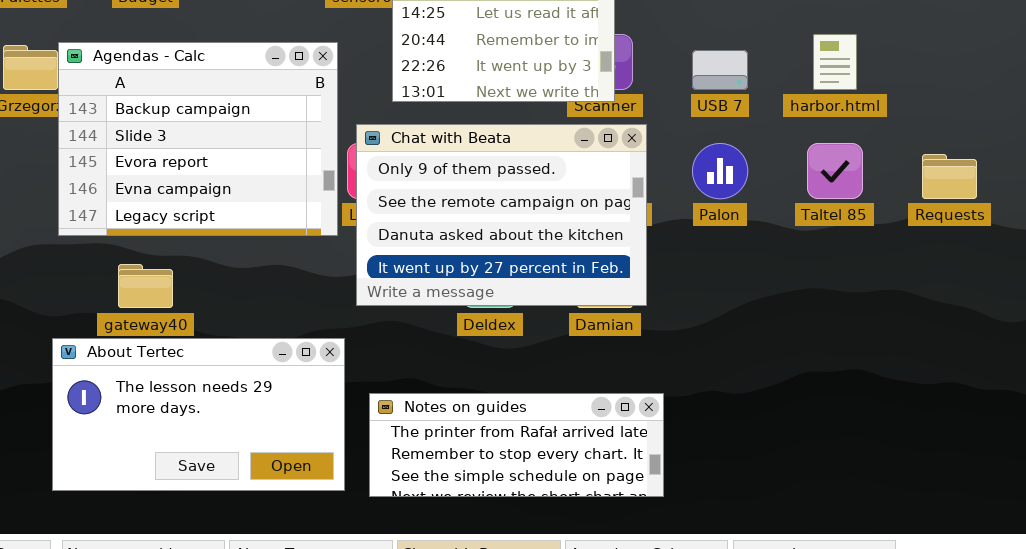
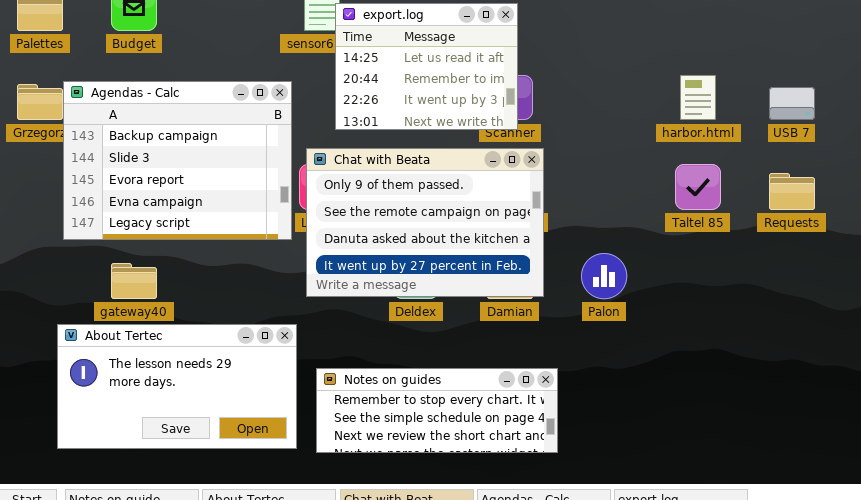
USB 7: [692,50,748,90] -> [769,87,815,120], moved
Palon: [692,143,748,199] -> [581,253,627,299], moved
Notes on guides: [369,393,664,497] -> [316,368,558,453], scrolled down 1 row

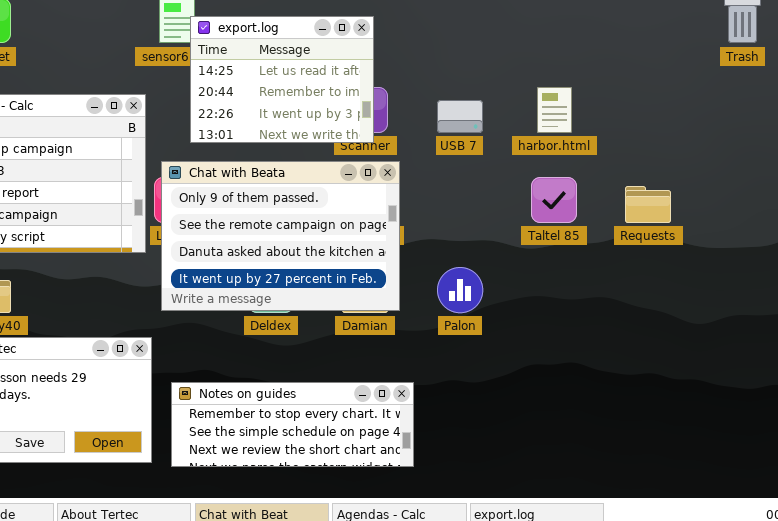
USB 7: [769,87,815,120] -> [437,100,483,133], moved

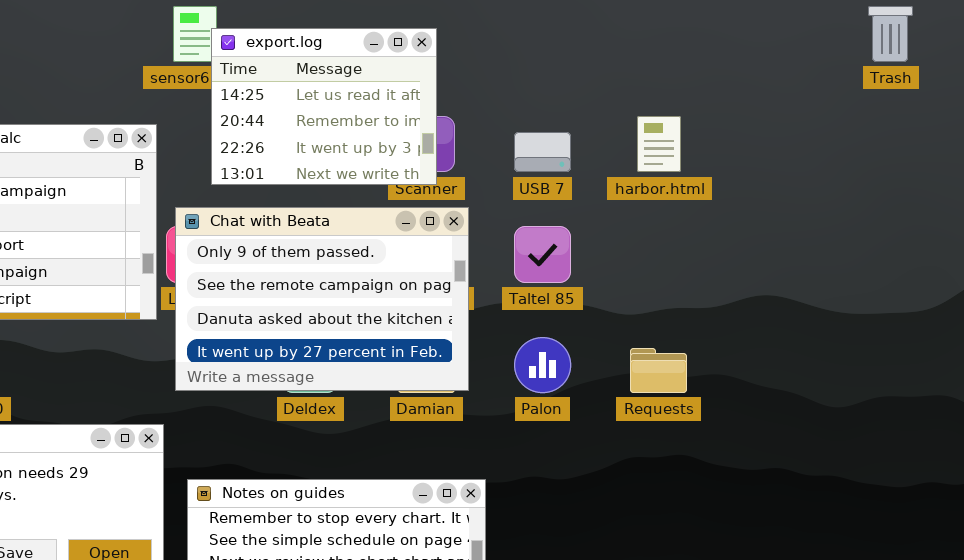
Taltel 85: [531,177,577,223] -> [514,226,571,283], moved
Requests: [625,186,671,223] -> [630,348,687,393], moved

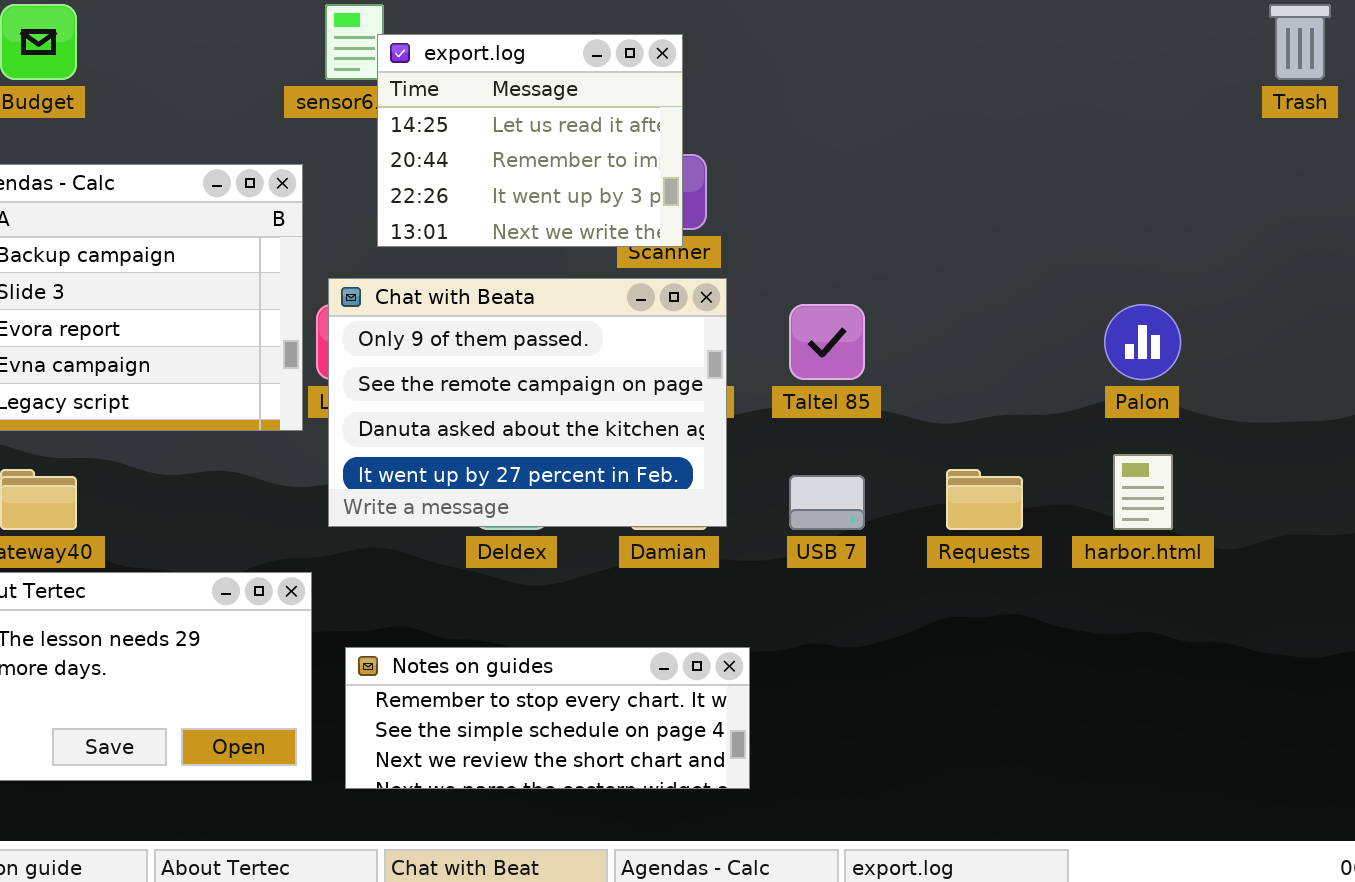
harbor.html: [637,116,681,172] -> [1113,454,1173,530], moved
USB 7: [514,132,571,172] -> [789,475,865,530], moved
Palon: [514,337,571,393] -> [1104,304,1181,380], moved

